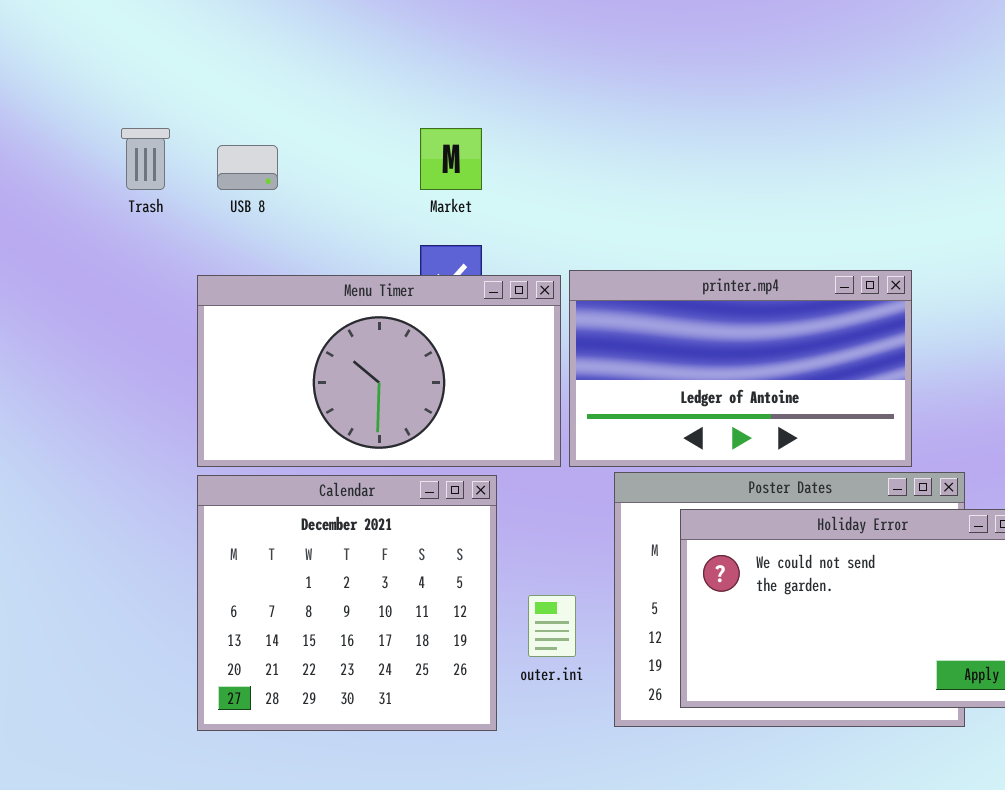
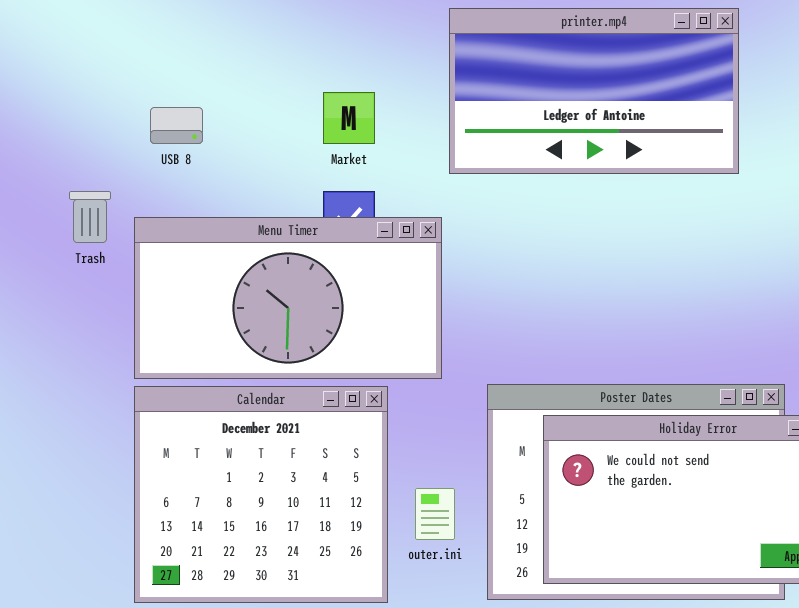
Trash: [121,128,170,190] -> [69,191,111,243], moved
printer.mp4: [569,270,912,467] -> [449,8,739,174], moved

